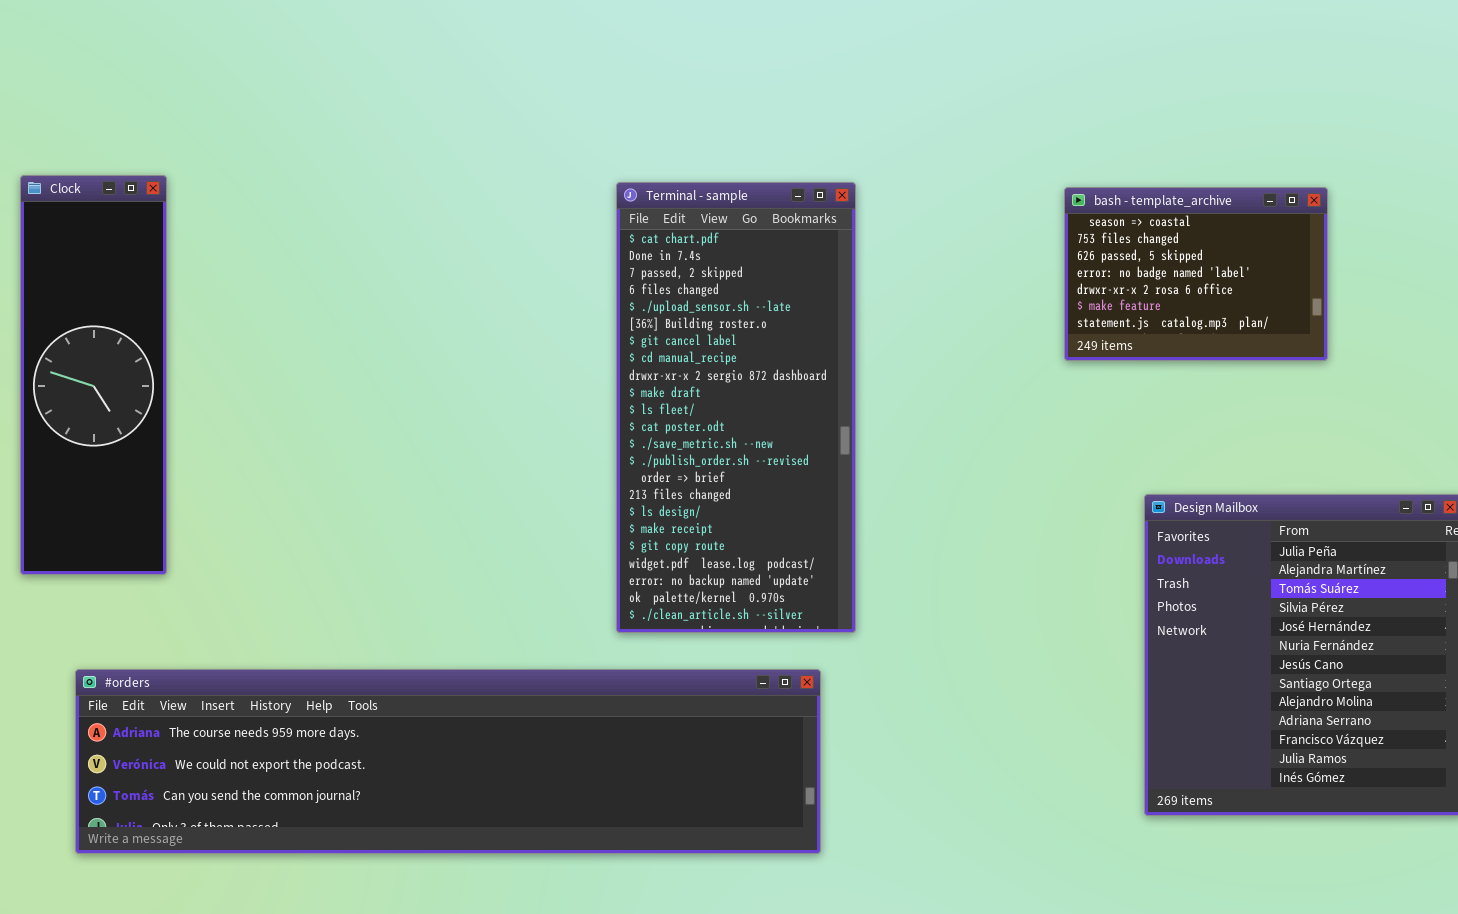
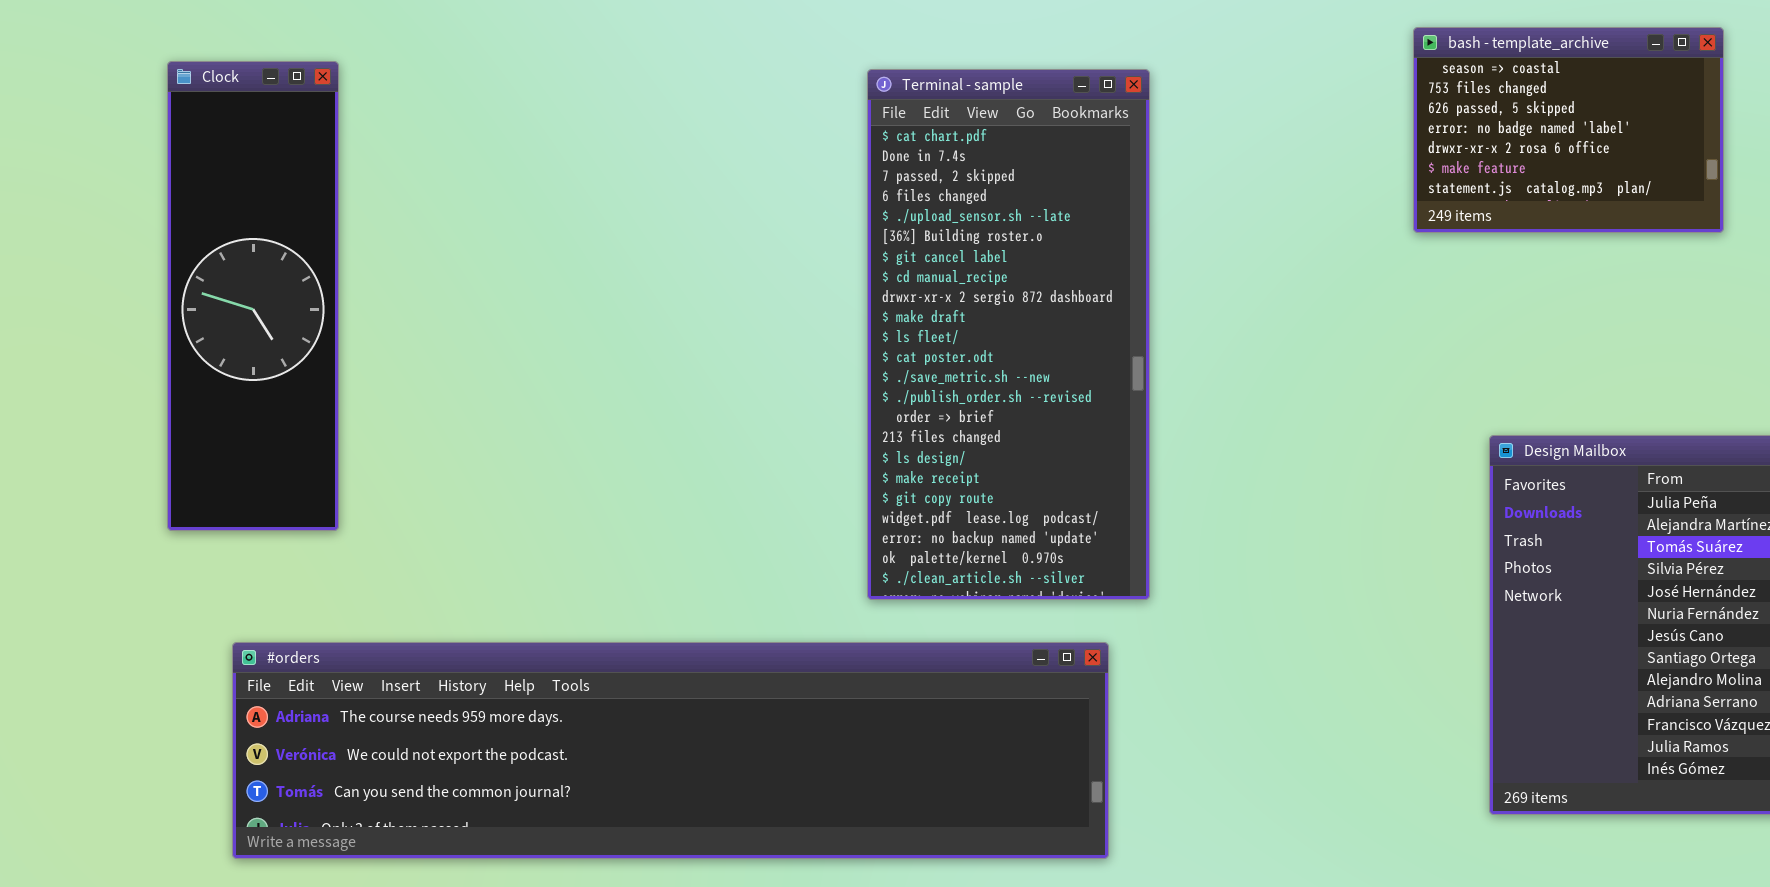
bash - template_archive: [1064,187,1328,361] -> [1413,27,1724,233], moved

